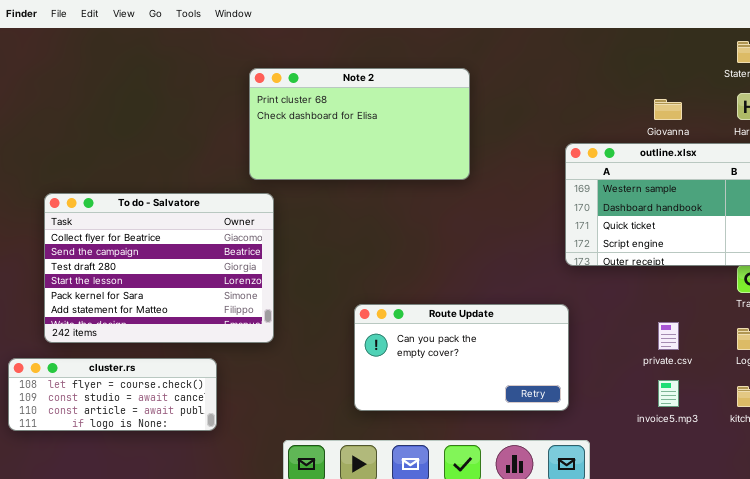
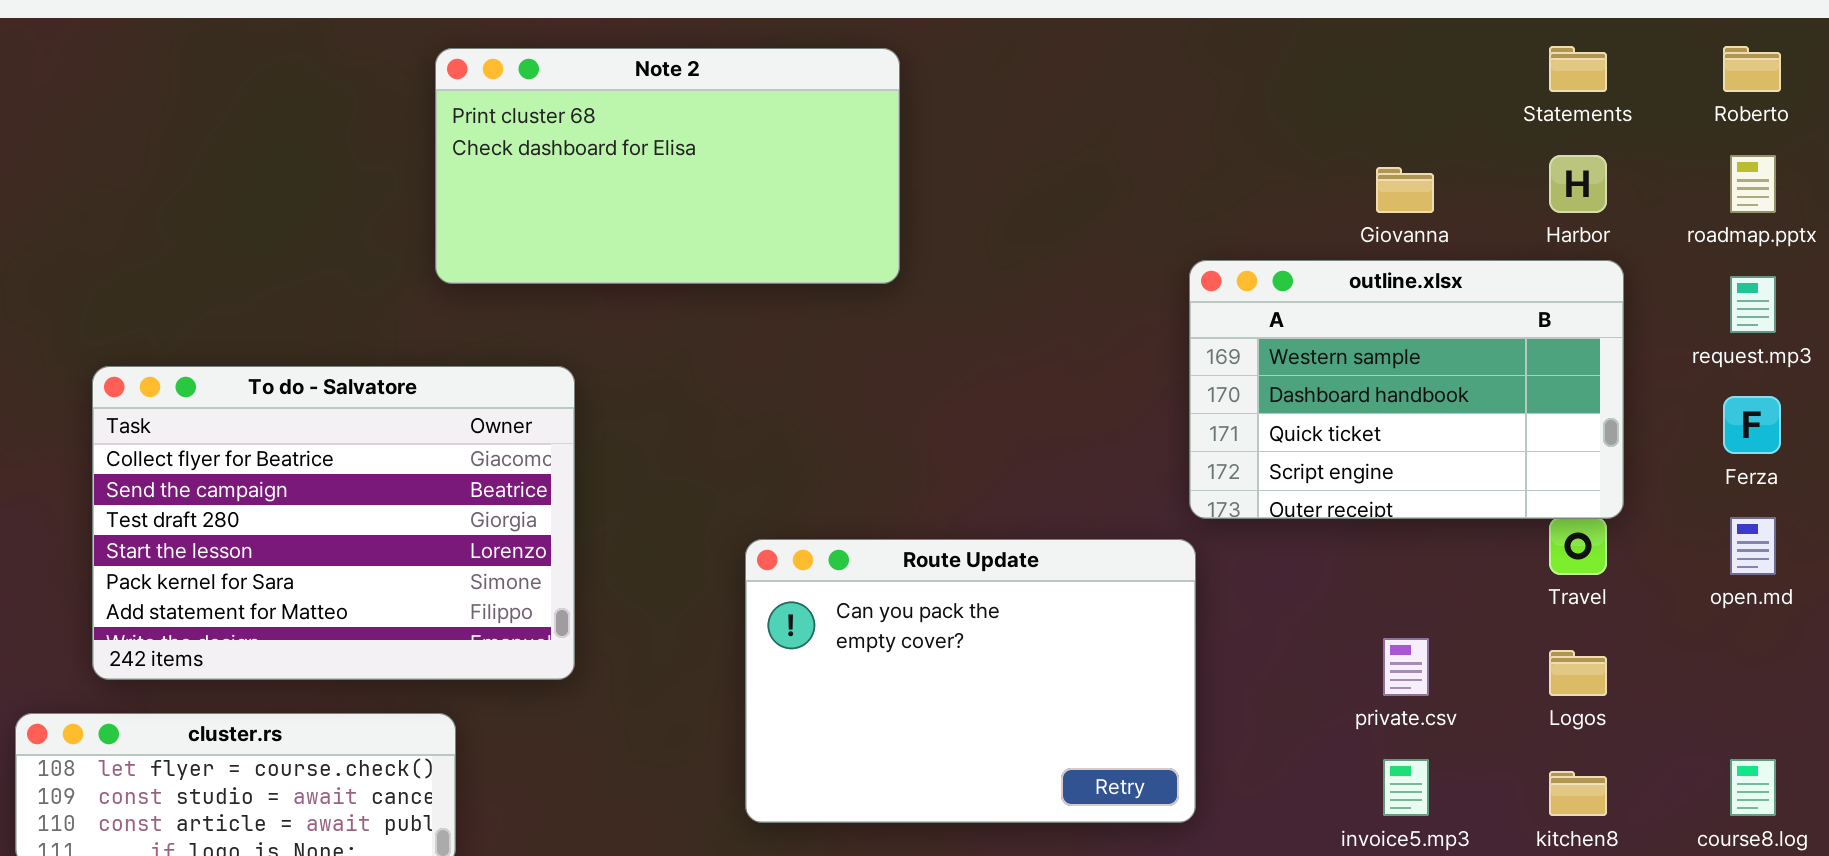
Note 2: [249,68,470,180] -> [435,48,900,284], moved
Route Update: [354,304,569,411] -> [745,539,1196,823], resized

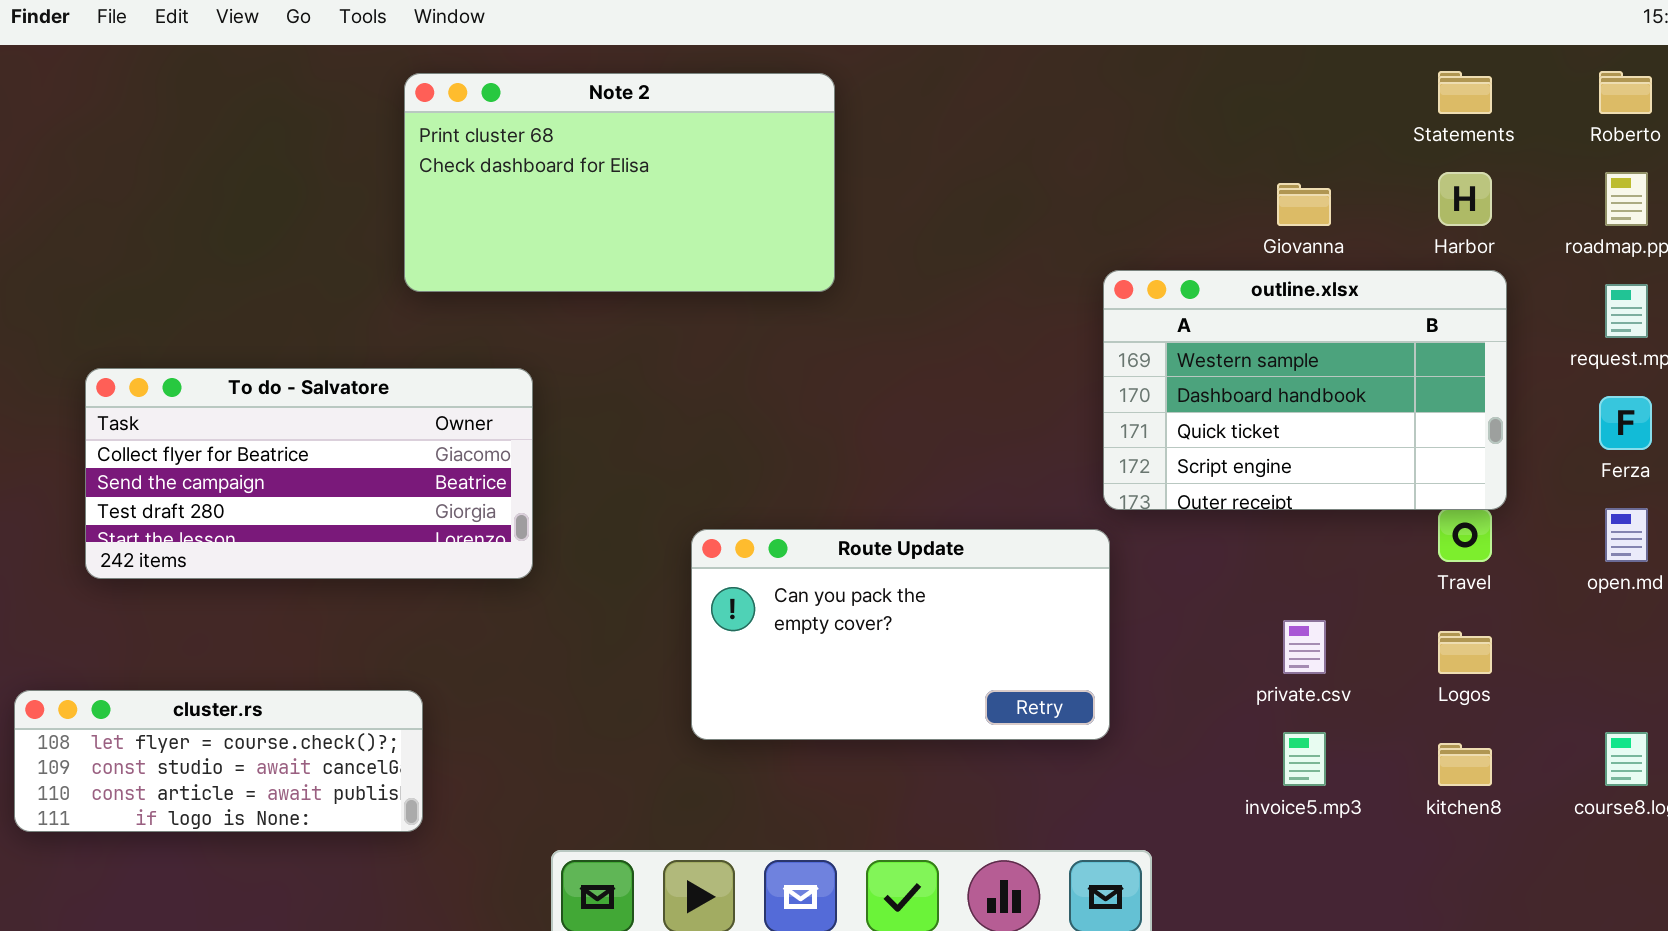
To do - Salvatore: [92,366,575,680] -> [85,368,533,579], resized
Route Update: [745,539,1196,823] -> [691,529,1110,740], resized

